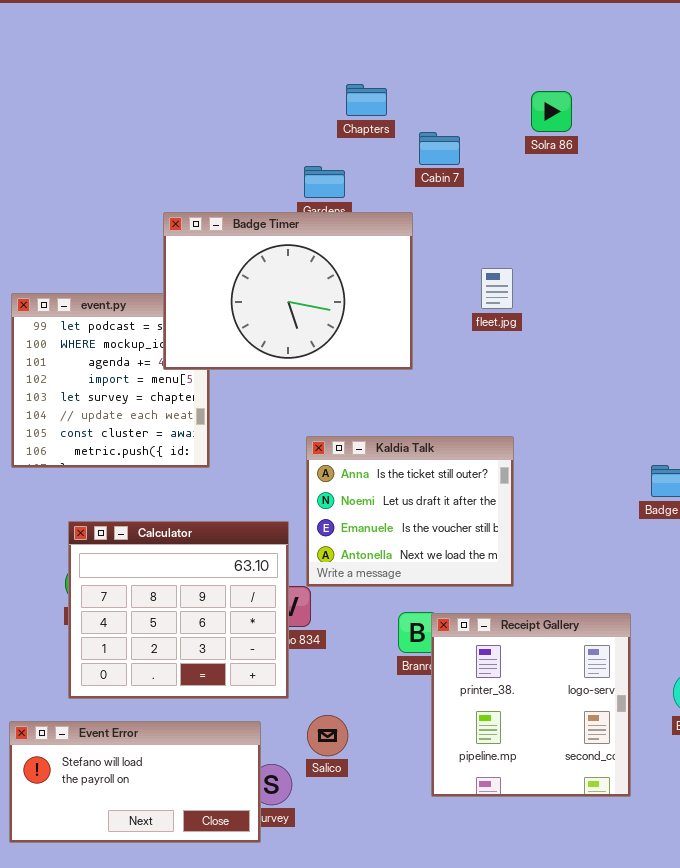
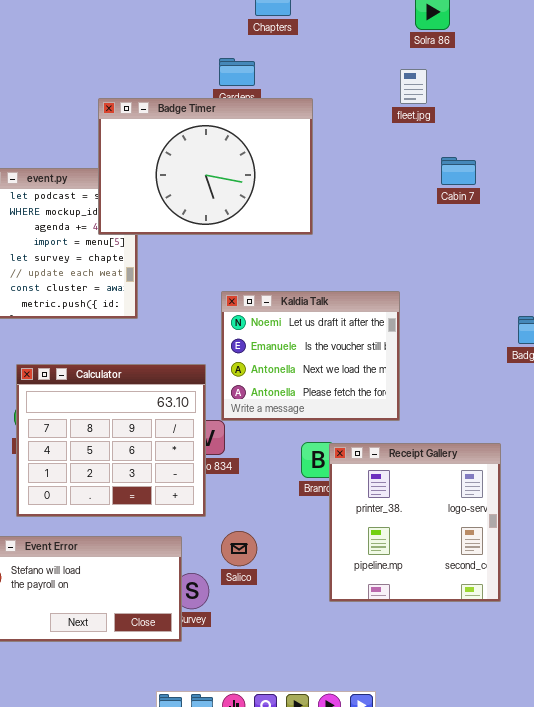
Cabin 7: [419,132,460,165] -> [441,157,476,185], moved
fleet.jpg: [481,268,513,309] -> [400,69,427,104], moved
Kaldia Talk: [306,436,514,587] -> [221,291,400,421], scrolled down 1 row

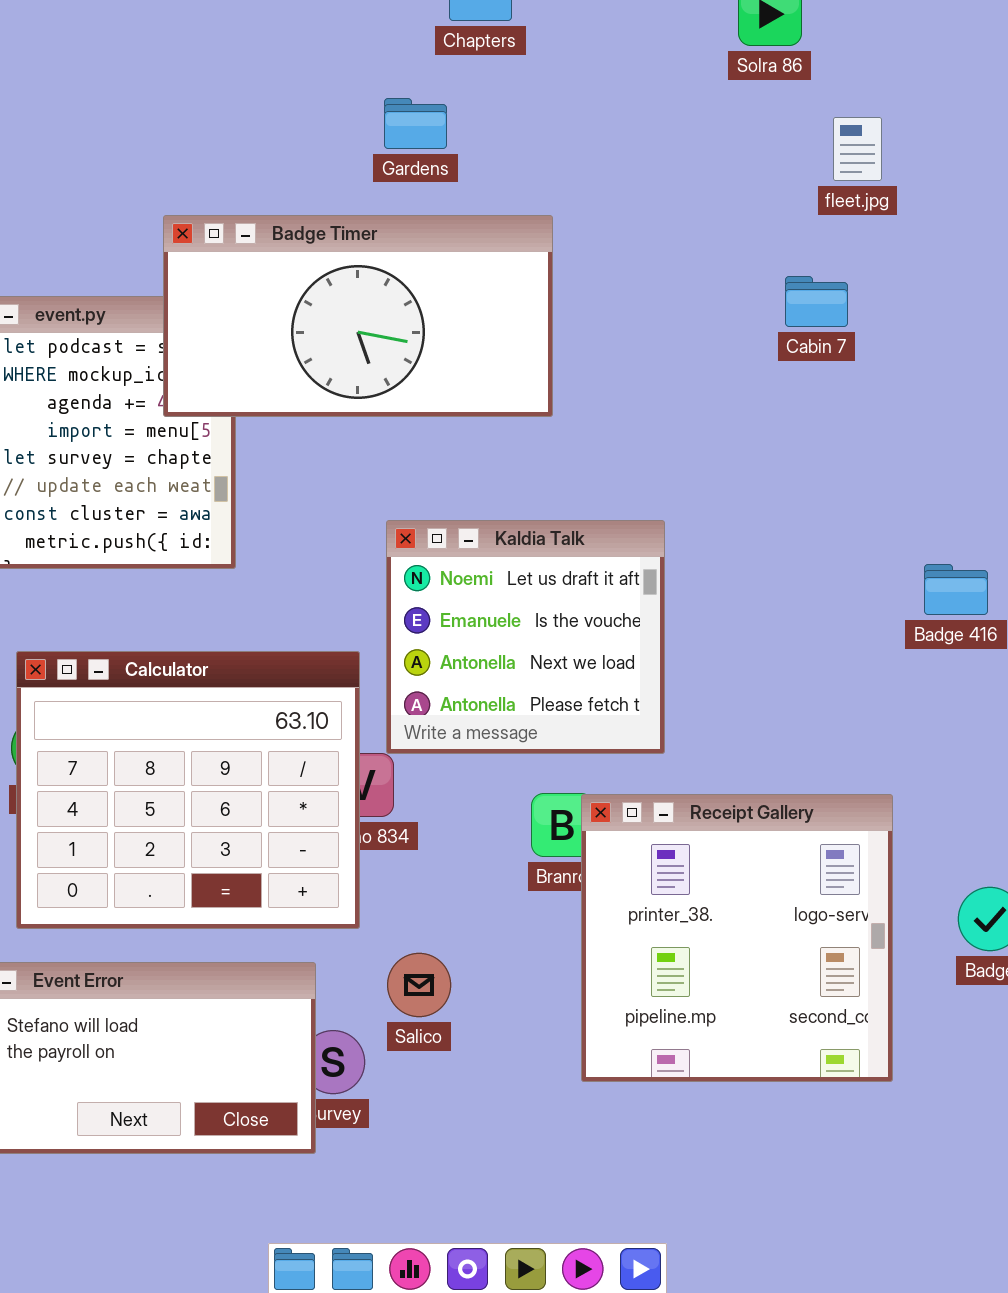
fleet.jpg: [400,69,427,104] -> [833,117,882,181], moved
Badge Timer: [98,98,313,235] -> [163,215,553,417], resized
Kaldia Talk: [221,291,400,421] -> [386,520,665,754], resized

